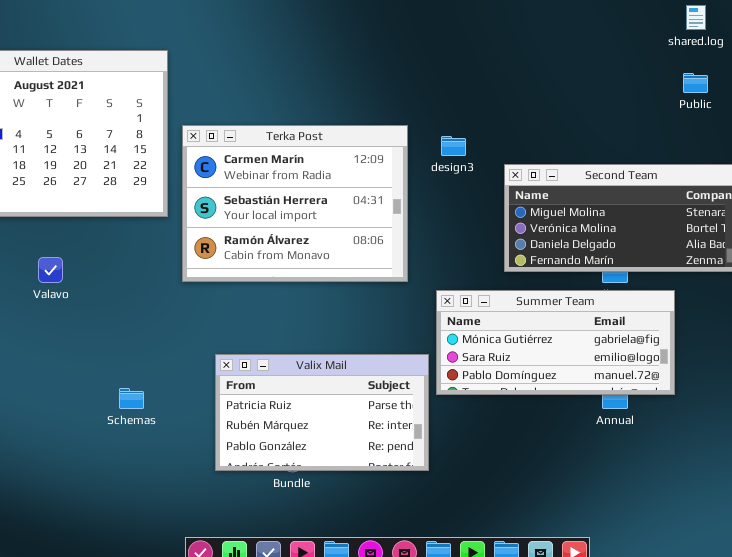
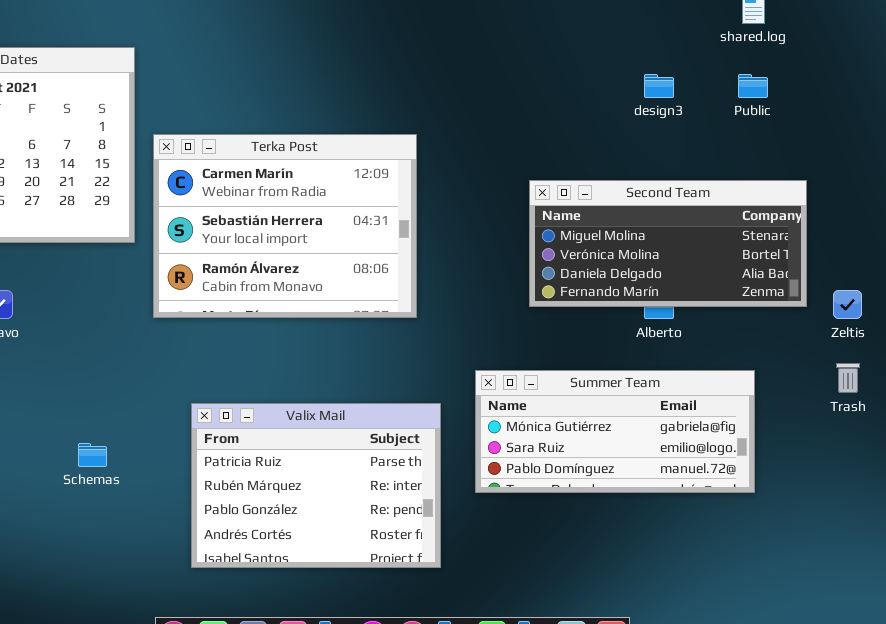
design3: [441,136,466,156] -> [644,74,674,98], moved
Summer Team: [436,290,675,395] -> [475,370,755,493], moved
Valix Mail: [215,354,429,471] -> [191,403,441,568], resized

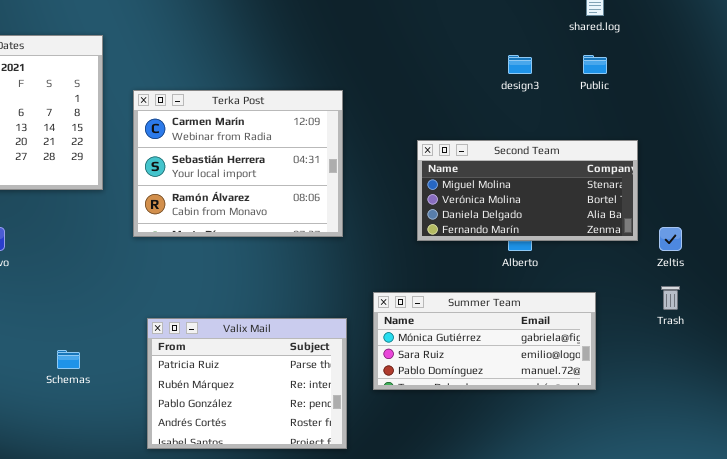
Terka Post: [153,134,417,318] -> [133,90,343,237], moved

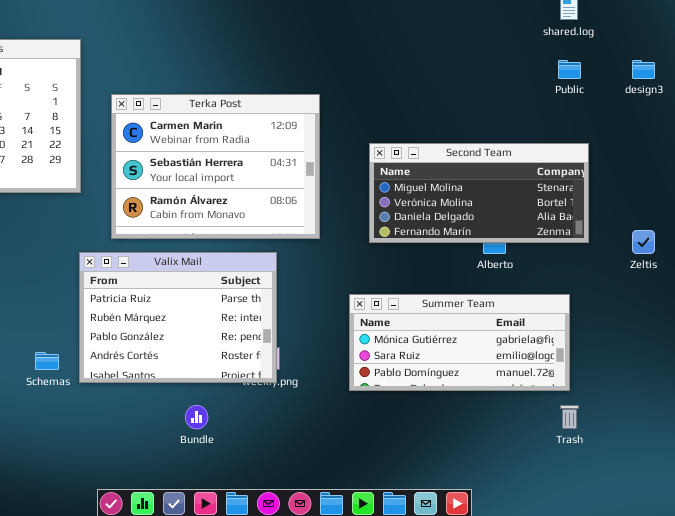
design3: [508,55,532,74] -> [632,60,655,79], moved
Second Team: [417,140,638,241] -> [369,143,589,243], moved
Trash: [661,286,680,310] -> [560,405,579,429], moved
Valix Mail: [147,318,347,449] -> [79,252,277,383], moved

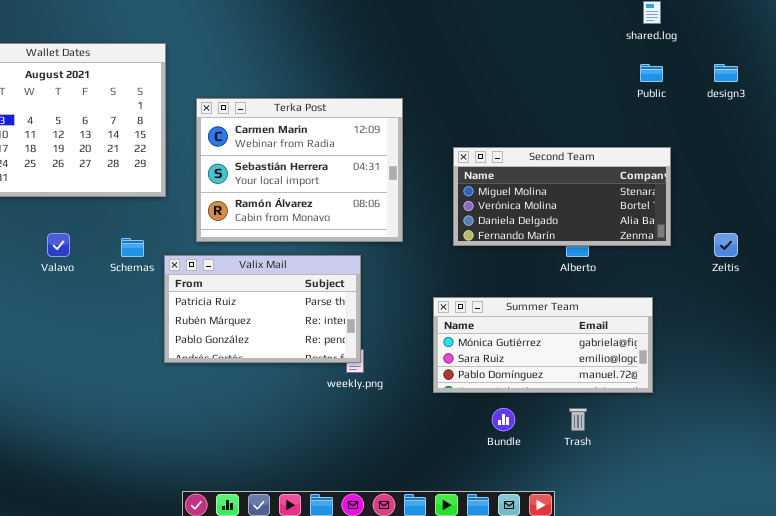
Valix Mail: [79,252,277,383] -> [164,255,361,363], resized
Schemas: [35,352,59,370] -> [121,238,144,257], moved
Bundle: [185,405,208,429] -> [492,408,515,431], moved
Trash: [560,405,579,429] -> [569,408,587,431], moved

